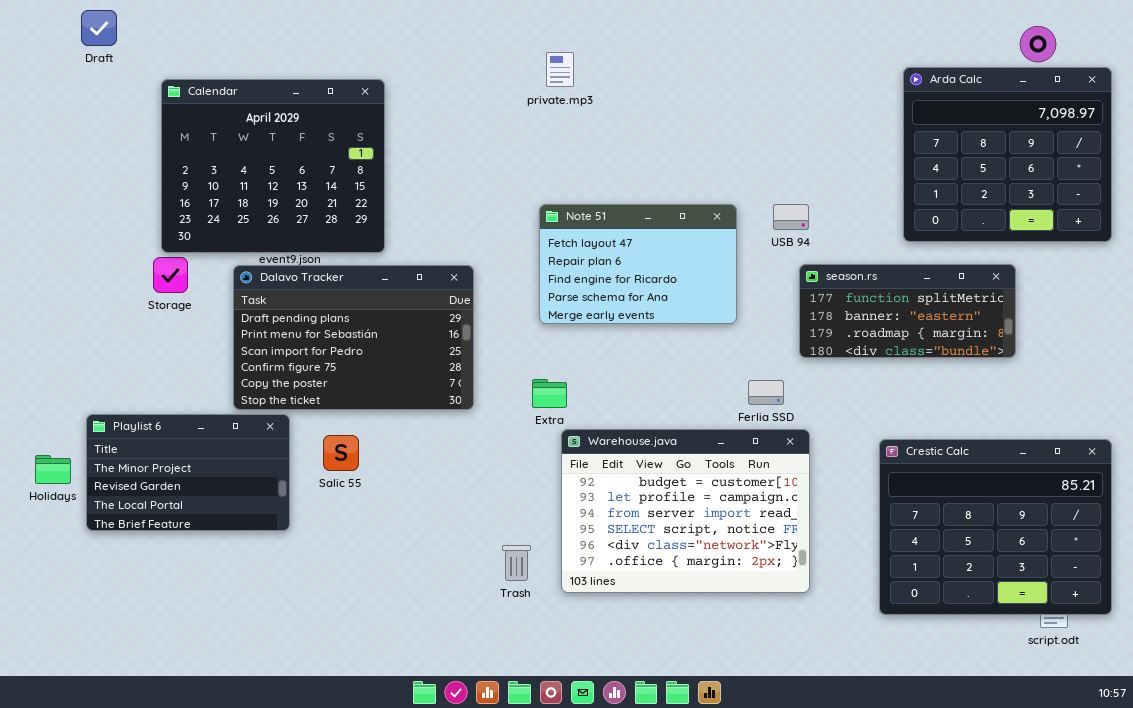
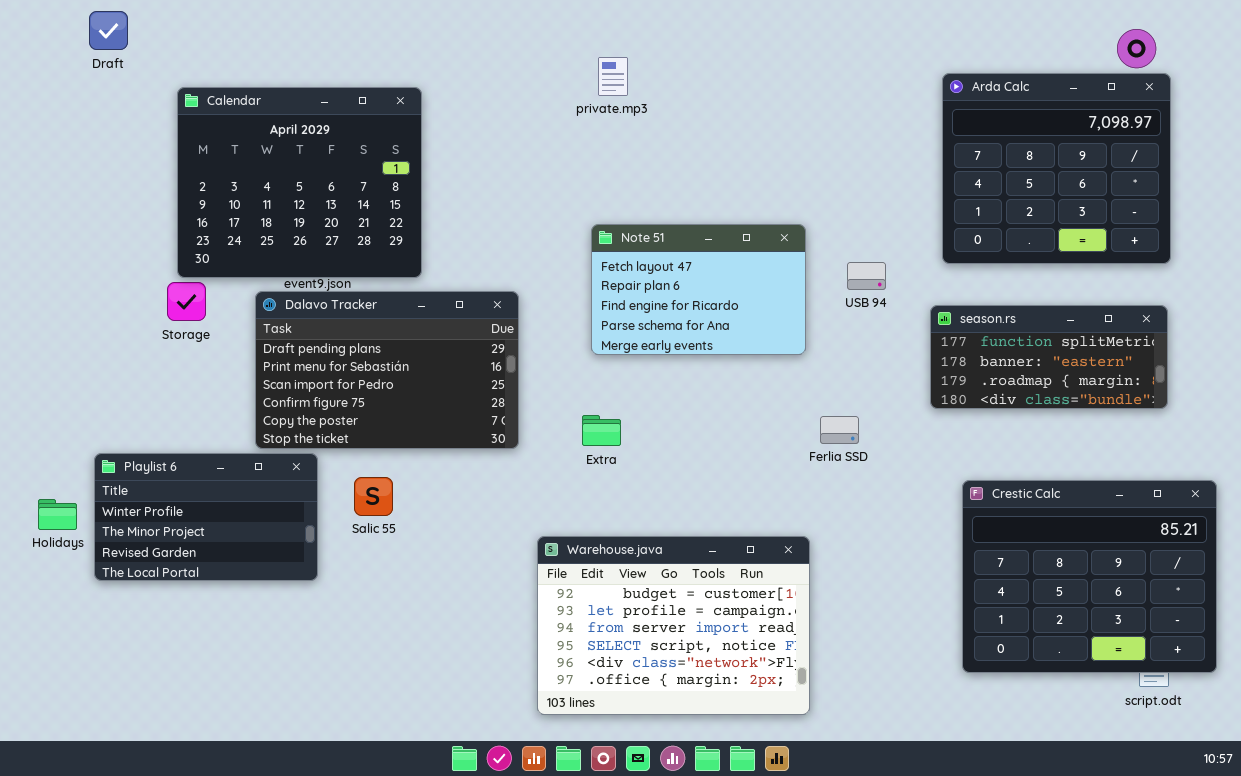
Arda Calc: [903,67,1112,242] -> [942,73,1171,264], moved
USB 94: [773,204,809,230] -> [847,262,886,290], moved
season.rs: [799,264,1016,358] -> [930,305,1168,409], moved
Playlist 6: [86,414,290,531] -> [94,453,318,581], scrolled up 1 row
Warehouse.java: [561,429,810,593] -> [537,536,810,715], moved

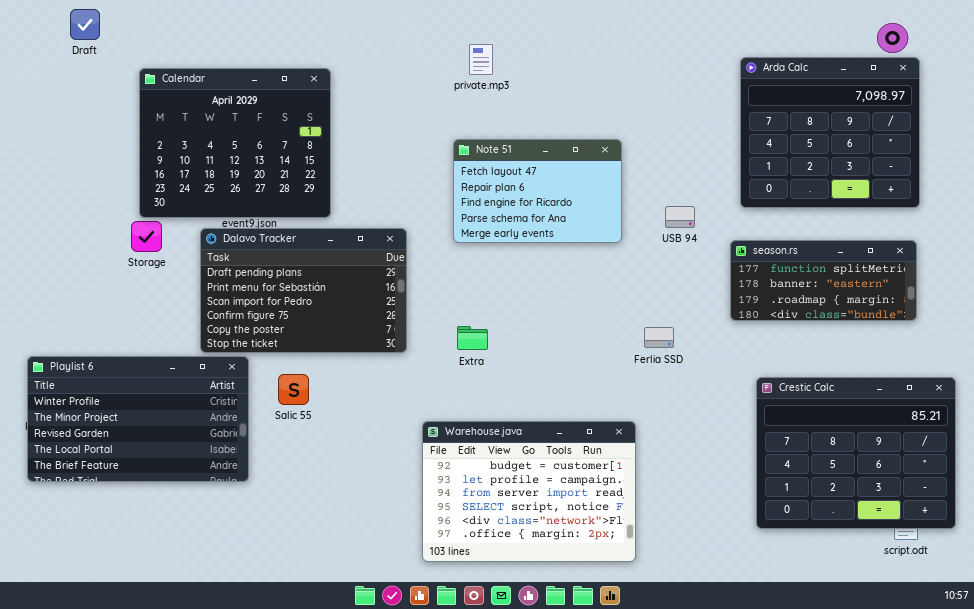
Note 51: [591,224,806,355] -> [453,139,622,243], moved
Playlist 6: [94,453,318,581] -> [27,356,249,482], resized

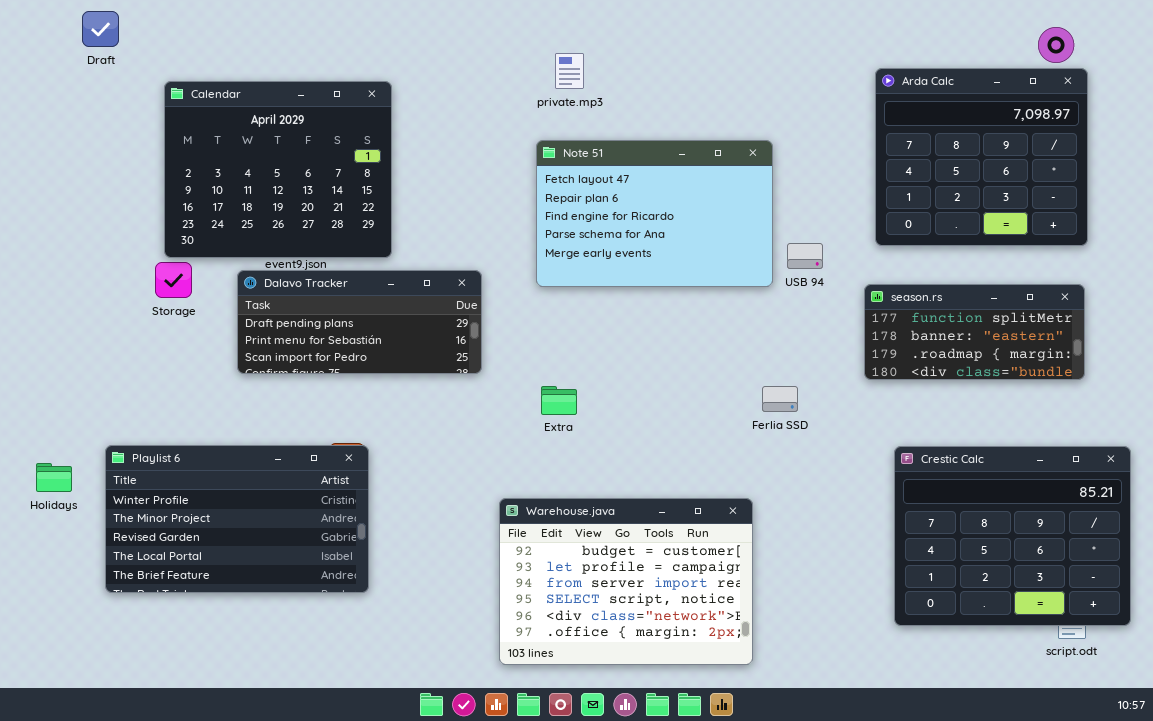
Note 51: [453,139,622,243] -> [536,140,773,287], resized
Dalavo Tracker: [200,228,407,353] -> [237,270,482,374], resized
Playlist 6: [27,356,249,482] -> [105,445,369,593], moved

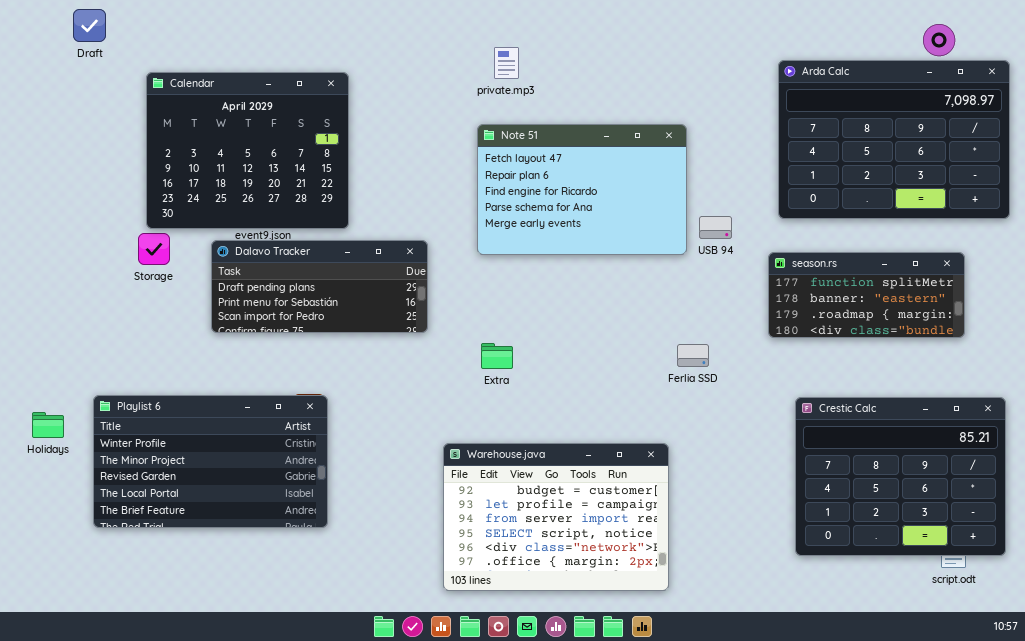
Arda Calc: [875,68,1088,246] -> [778,60,1010,219], resized

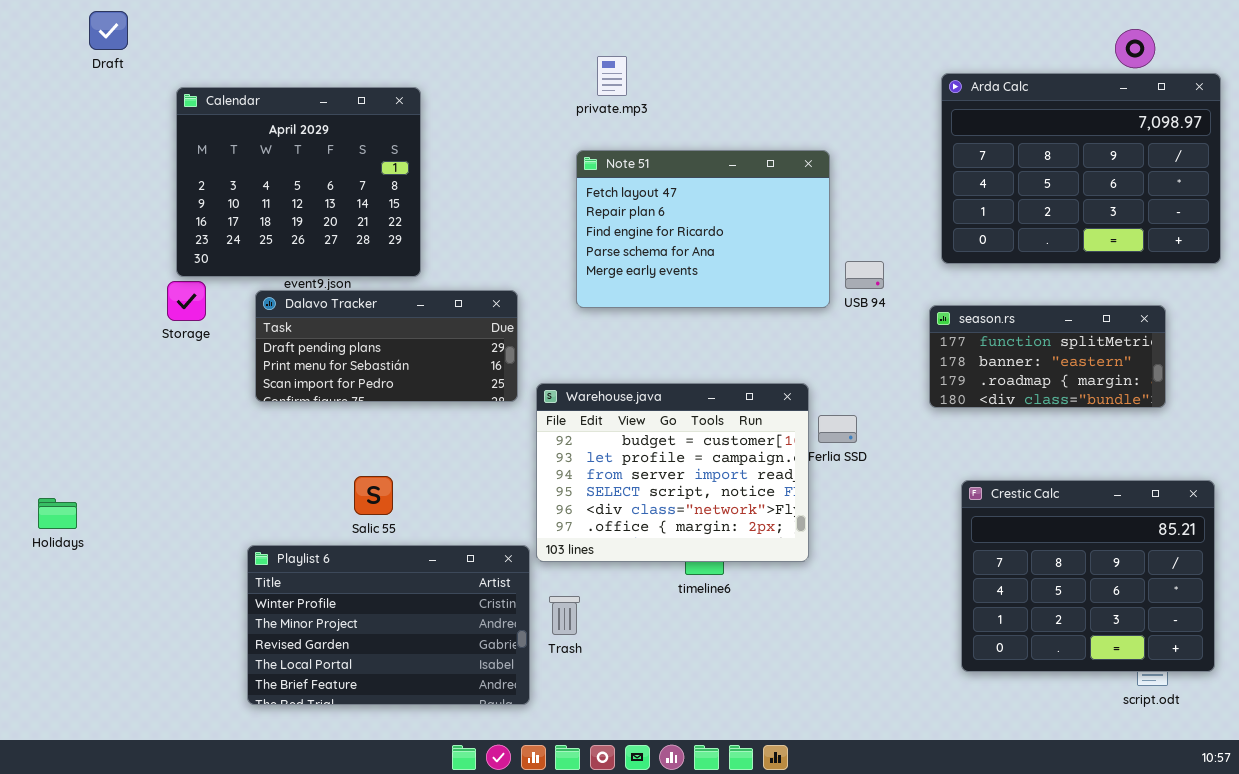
Playlist 6: [93,395,328,528] -> [247,545,530,705], moved
Warehouse.java: [443,443,669,591] -> [536,383,809,562], moved

